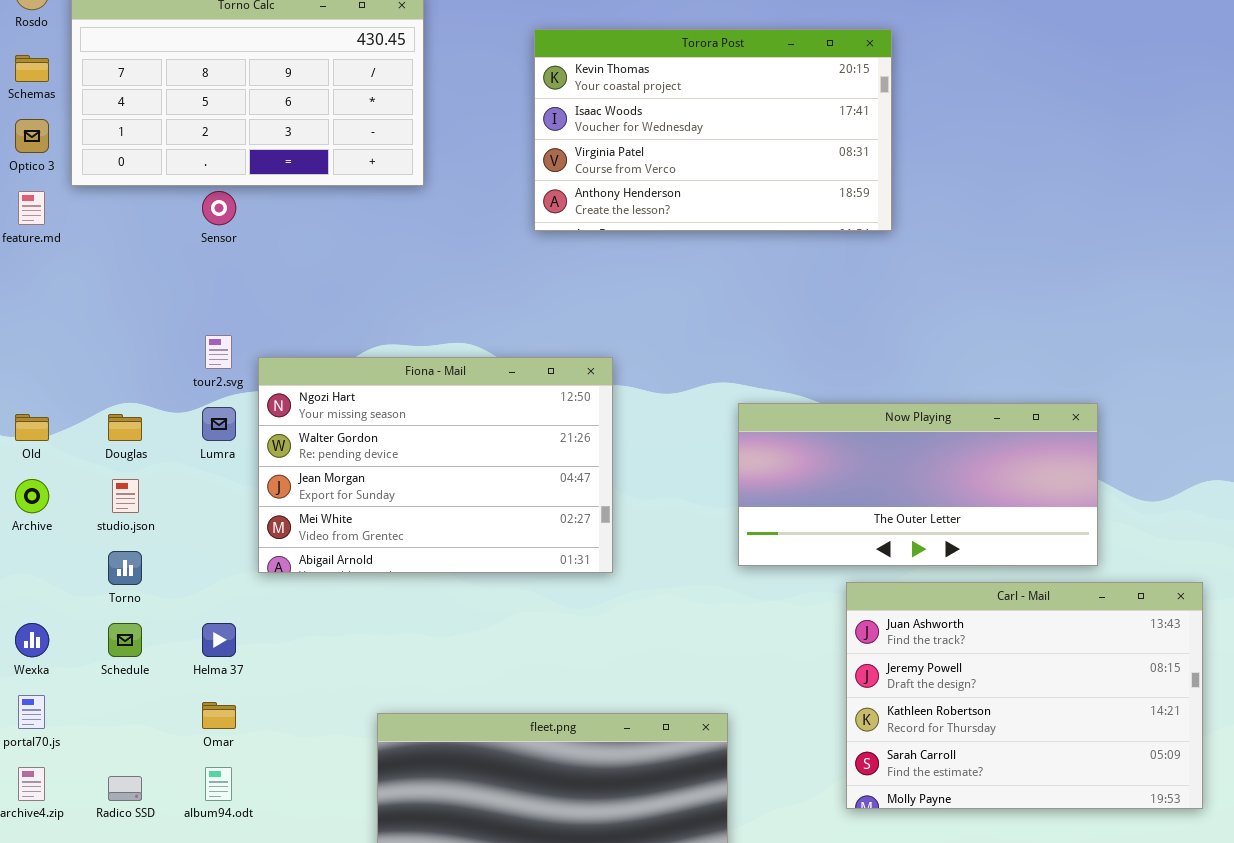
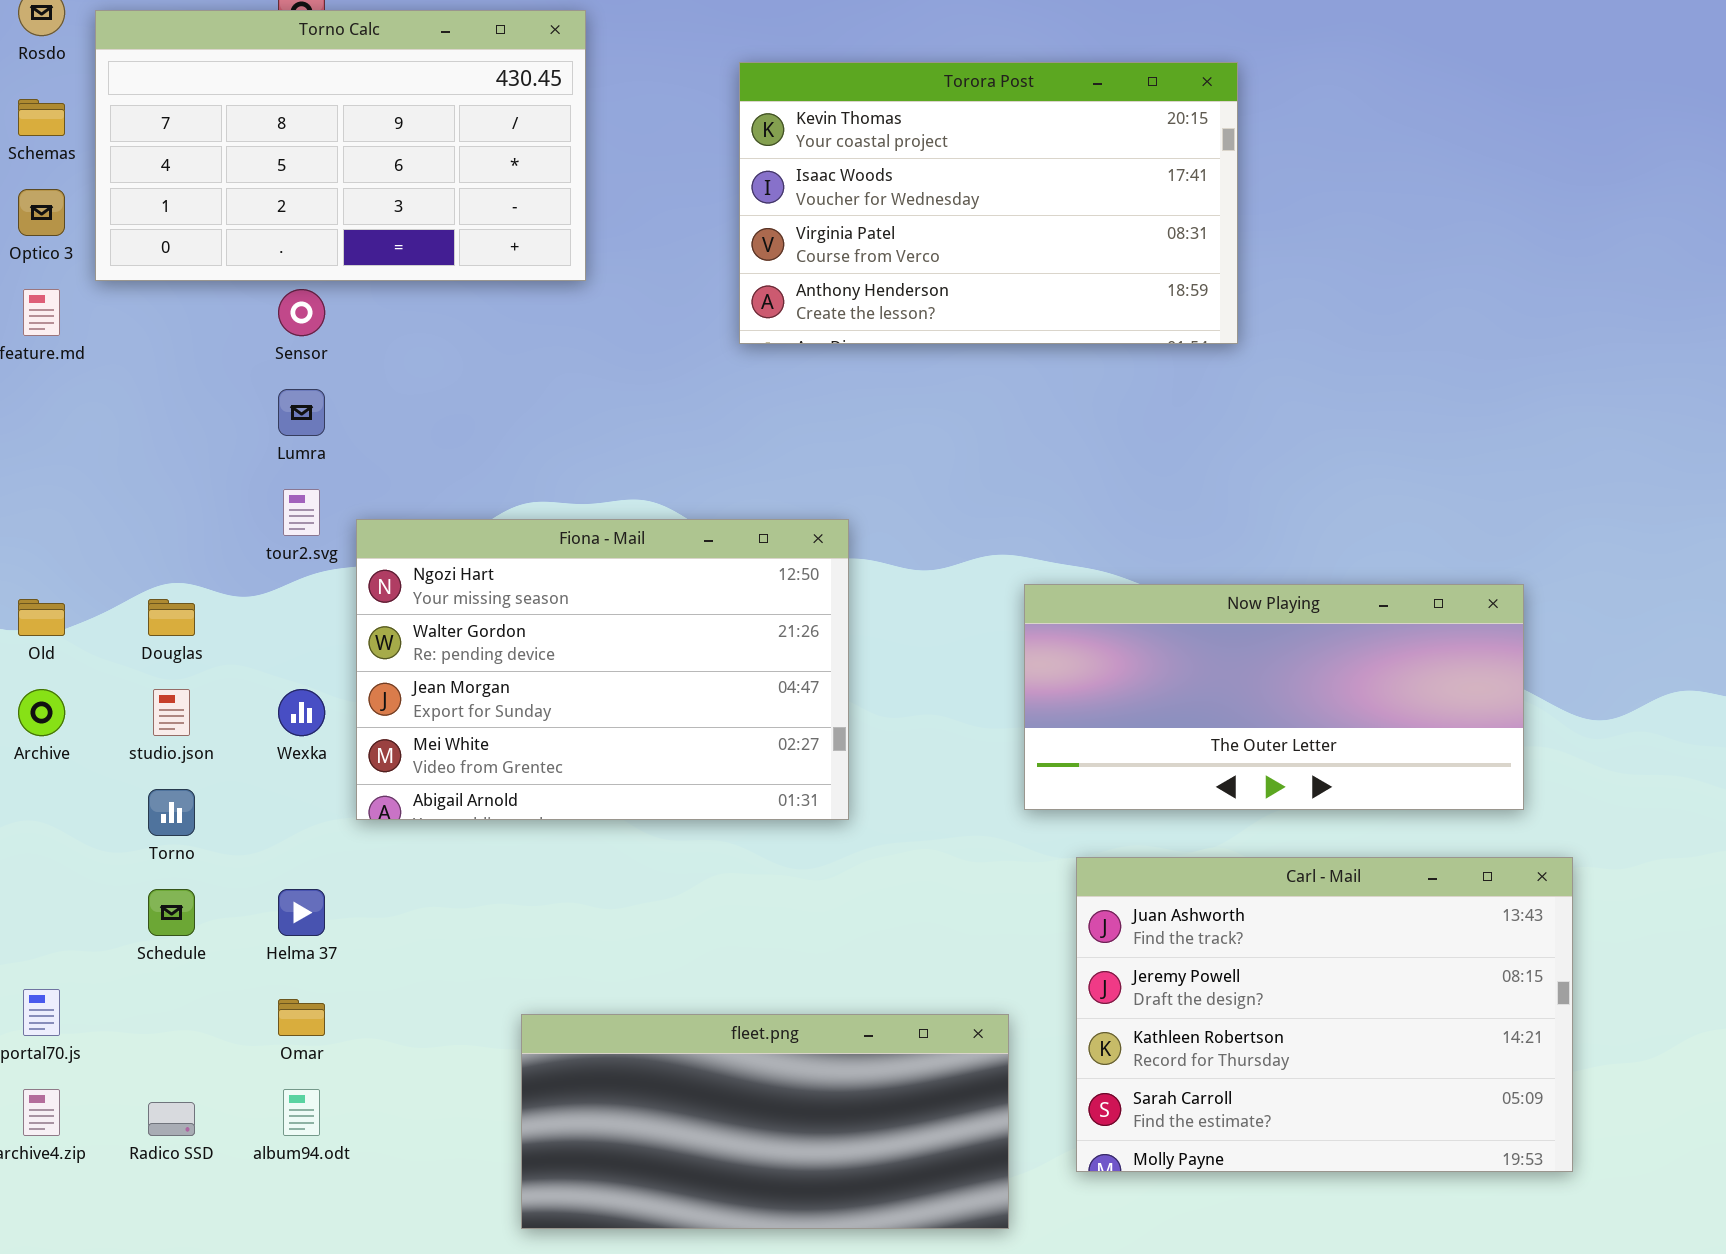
Lumra: [202,407,236,441] -> [278,389,325,436], moved
Carl - Mail: [846,582,1203,809] -> [1076,857,1573,1172], moved
Wexka: [15,623,49,657] -> [278,689,325,736], moved

